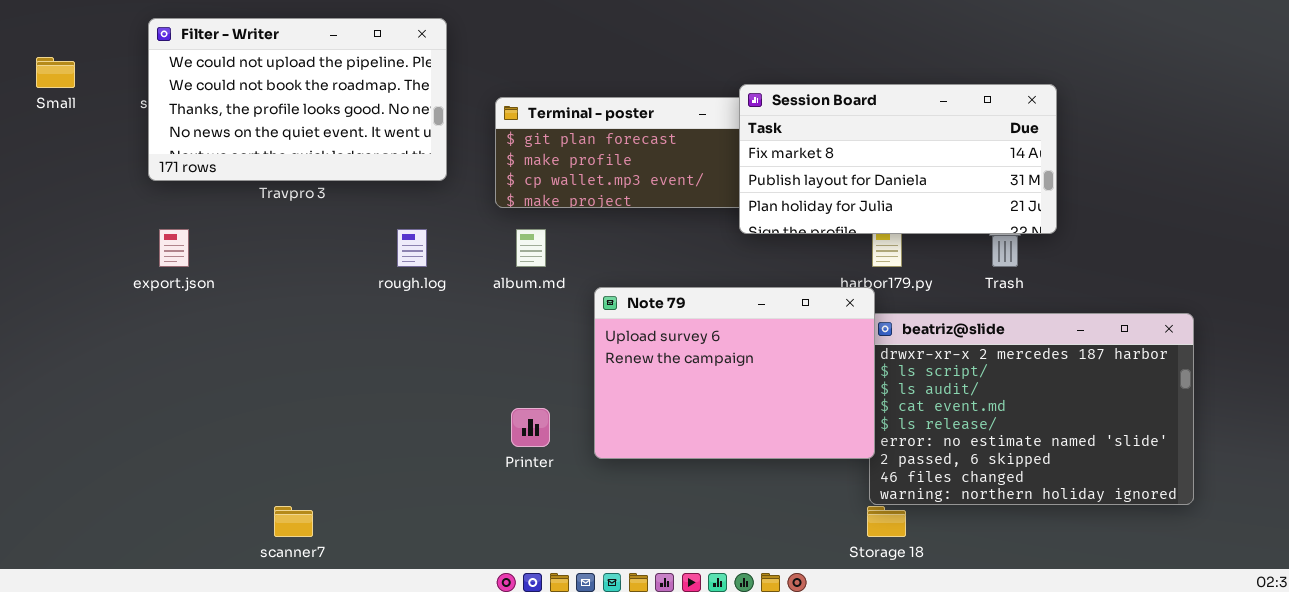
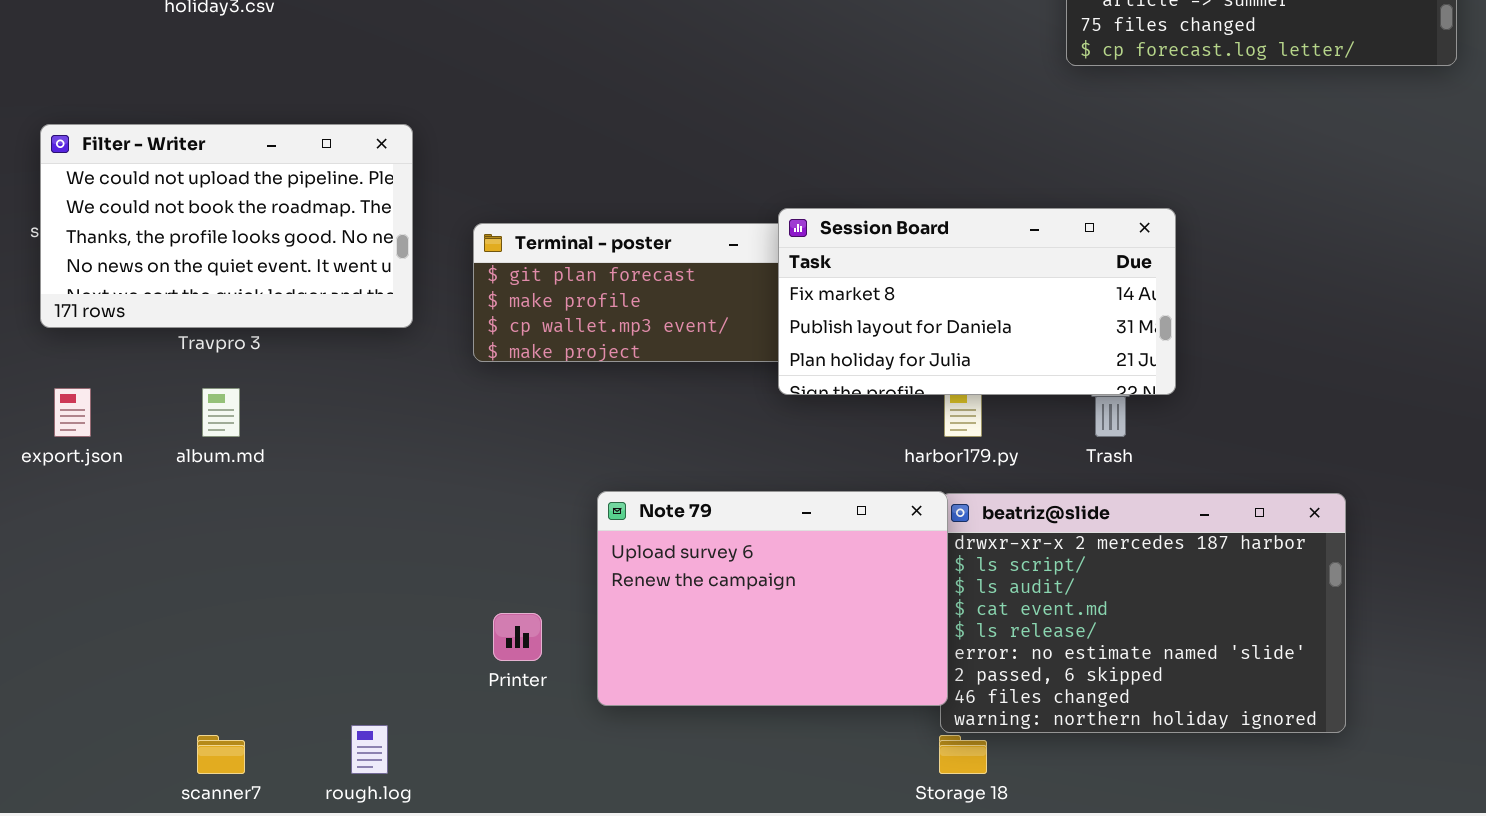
rough.log: [397,229,427,267] -> [351,725,388,774], moved
album.md: [516,229,546,267] -> [202,388,240,437], moved
Note 79: [594,287,875,459] -> [597,491,948,706], moved

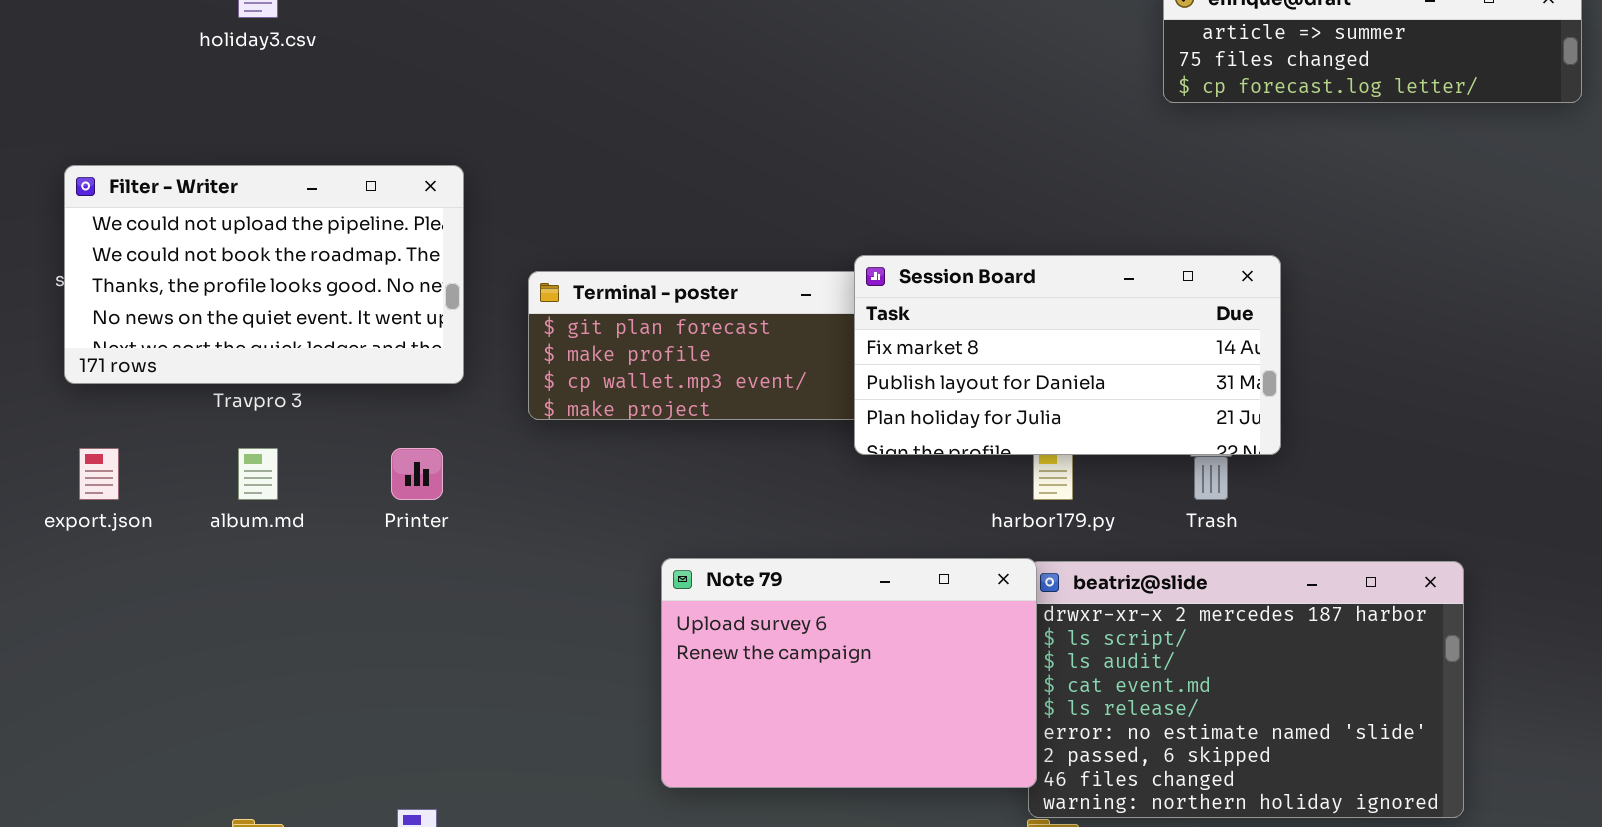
Printer: [493,613,542,661] -> [391,448,443,500], moved

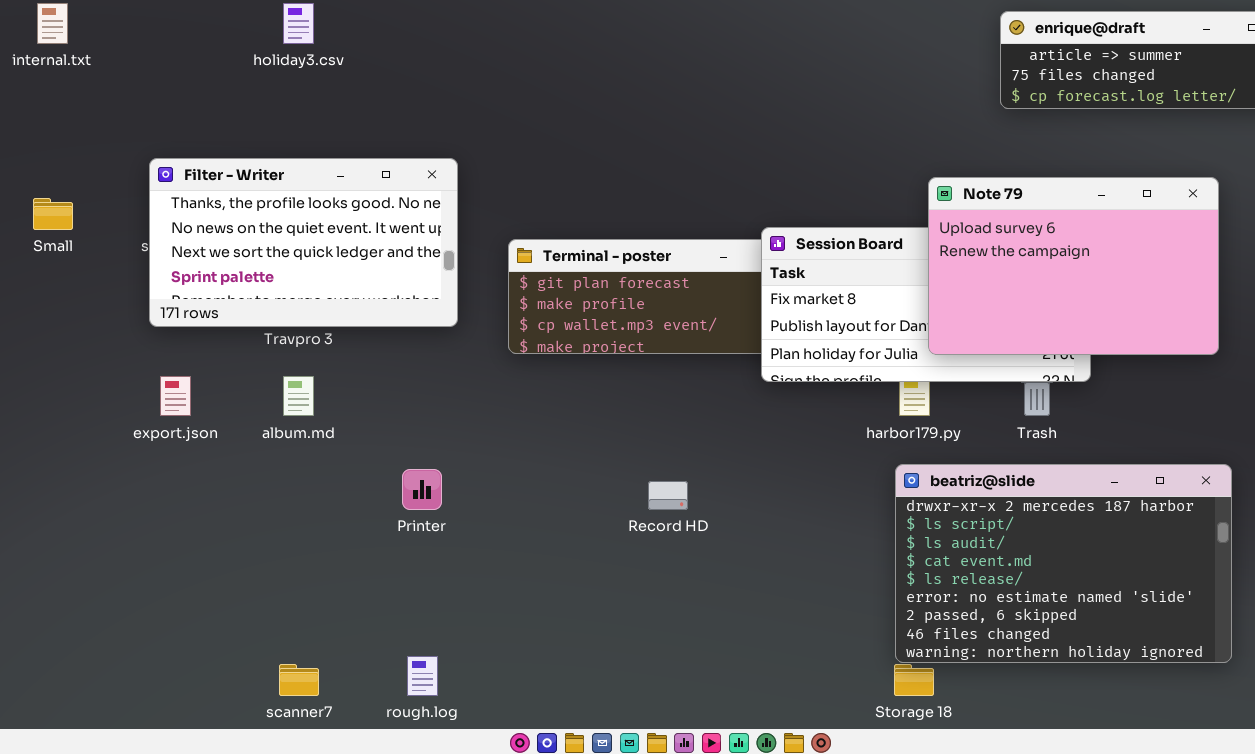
Filter - Writer: [64,165,464,384] -> [149,158,458,327], scrolled down 2 rows
Printer: [391,448,443,500] -> [402,469,442,510], moved
Note 79: [661,558,1037,788] -> [928,177,1219,355], moved

